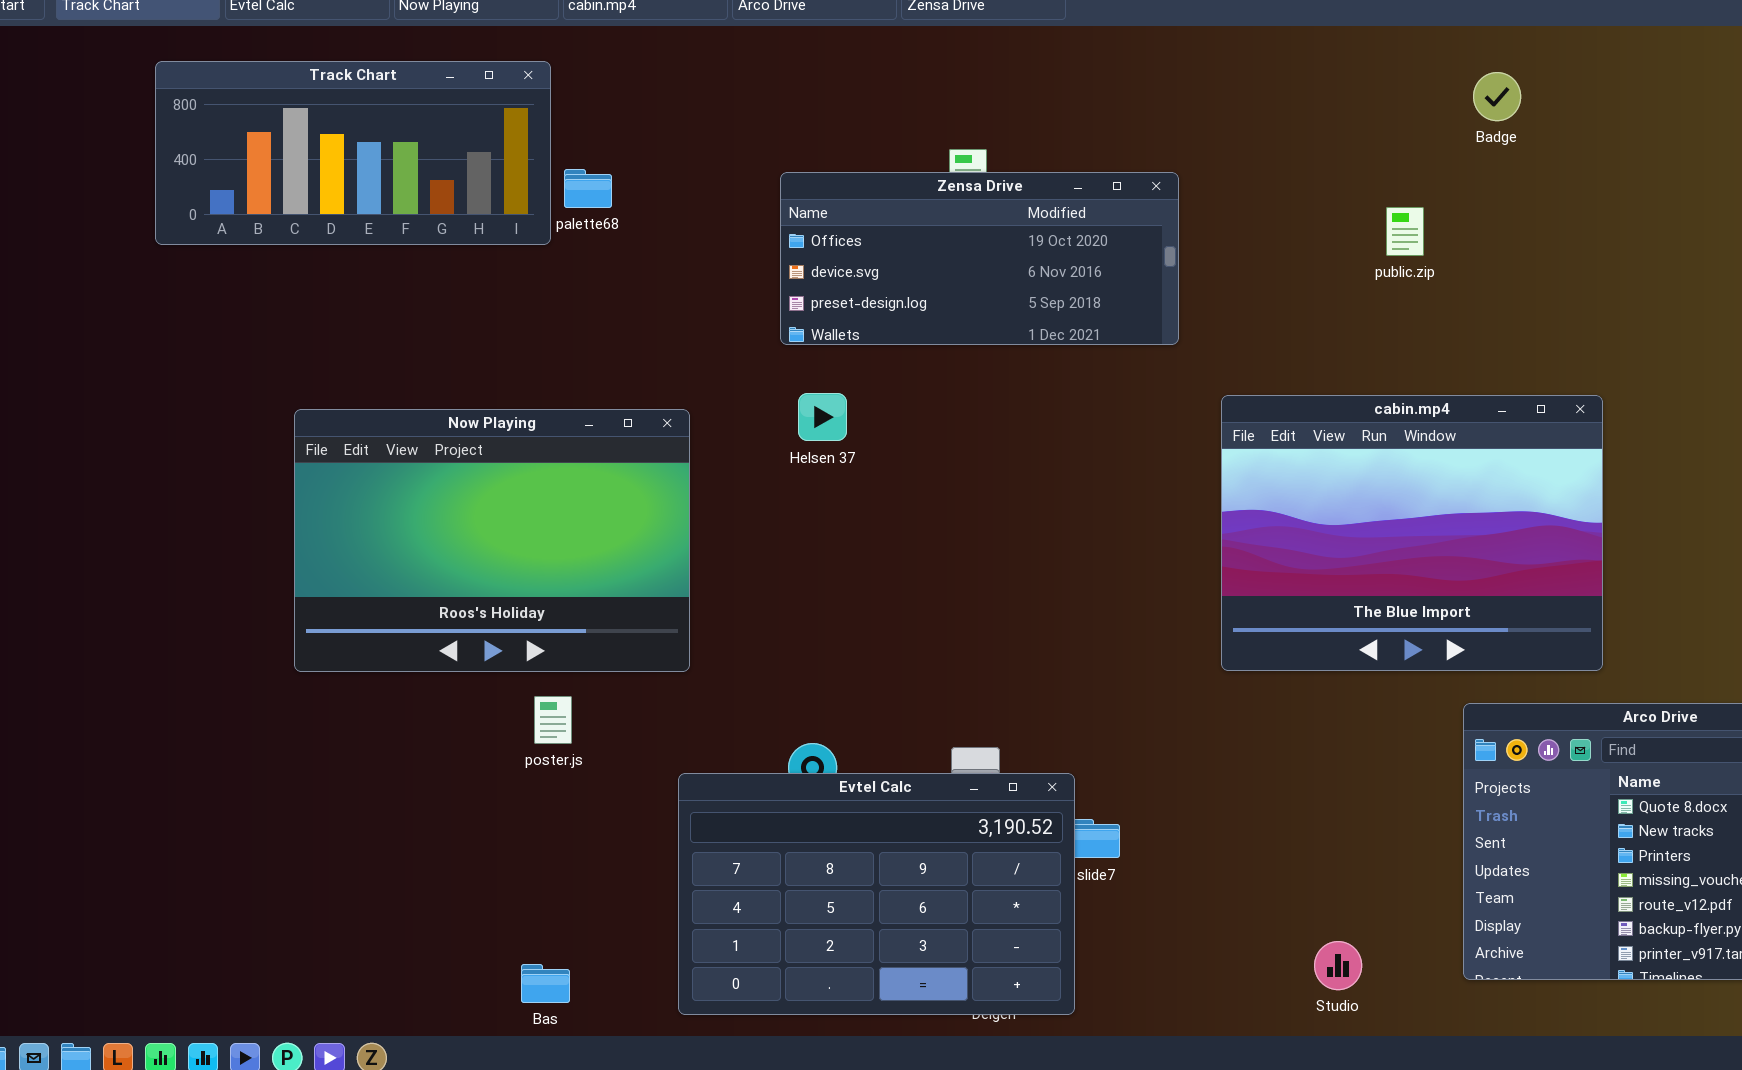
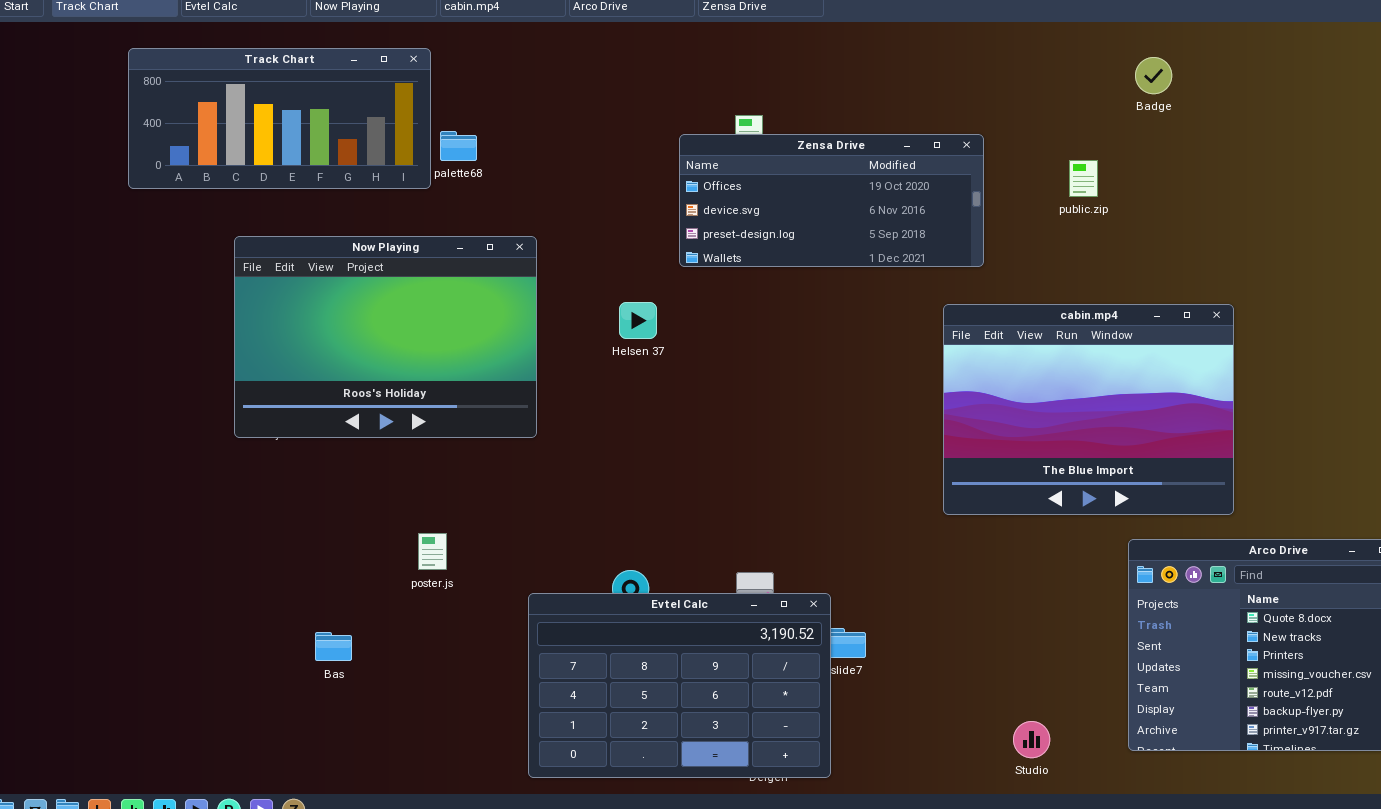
Zensa Drive: [780,172,1179,345] -> [679,134,984,267], moved
Now Playing: [294,409,690,672] -> [234,236,537,438], moved
Bas: [521,964,570,1003] -> [315,632,352,661], moved

